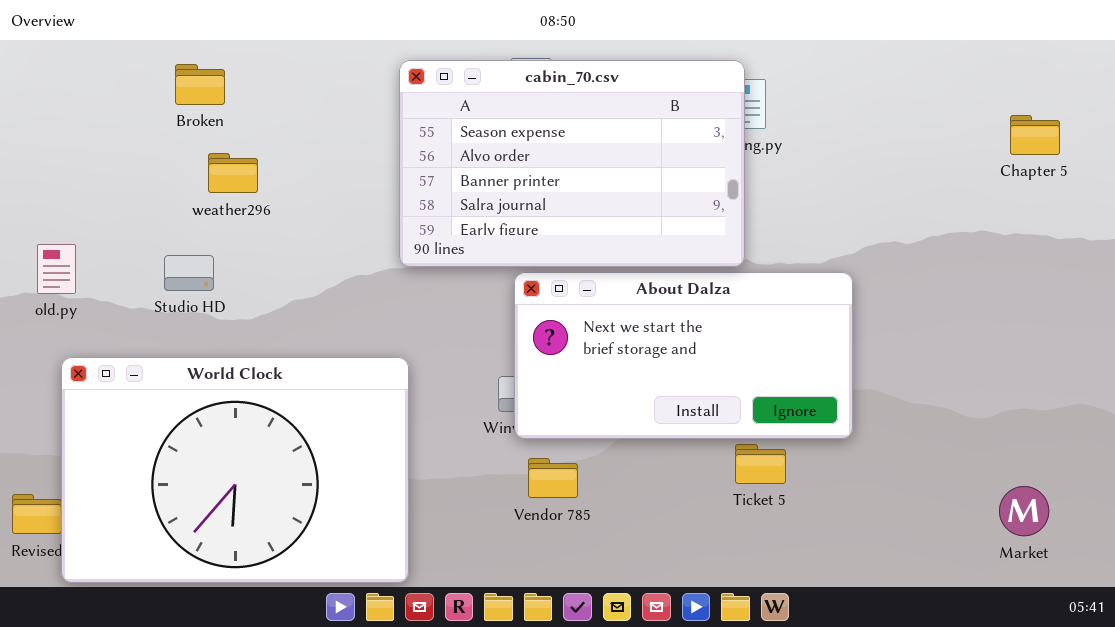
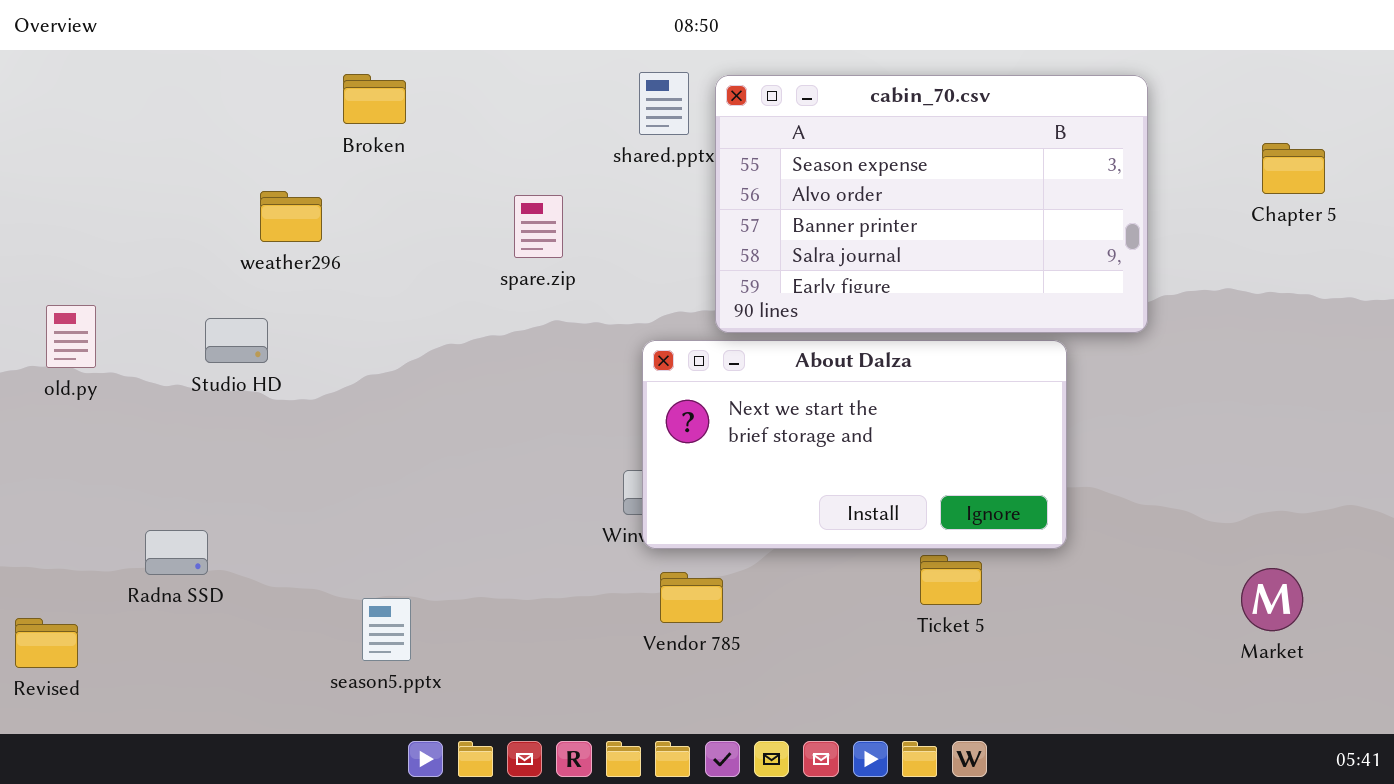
cabin_70.csv: [399,60,745,267] -> [715,75,1148,333], moved
Broken: [175,64,225,105] -> [343,74,406,124], moved
World Clock: [61,357,409,583] -> none, closed
Market: [999,486,1049,536] -> [1241,568,1303,631], moved

